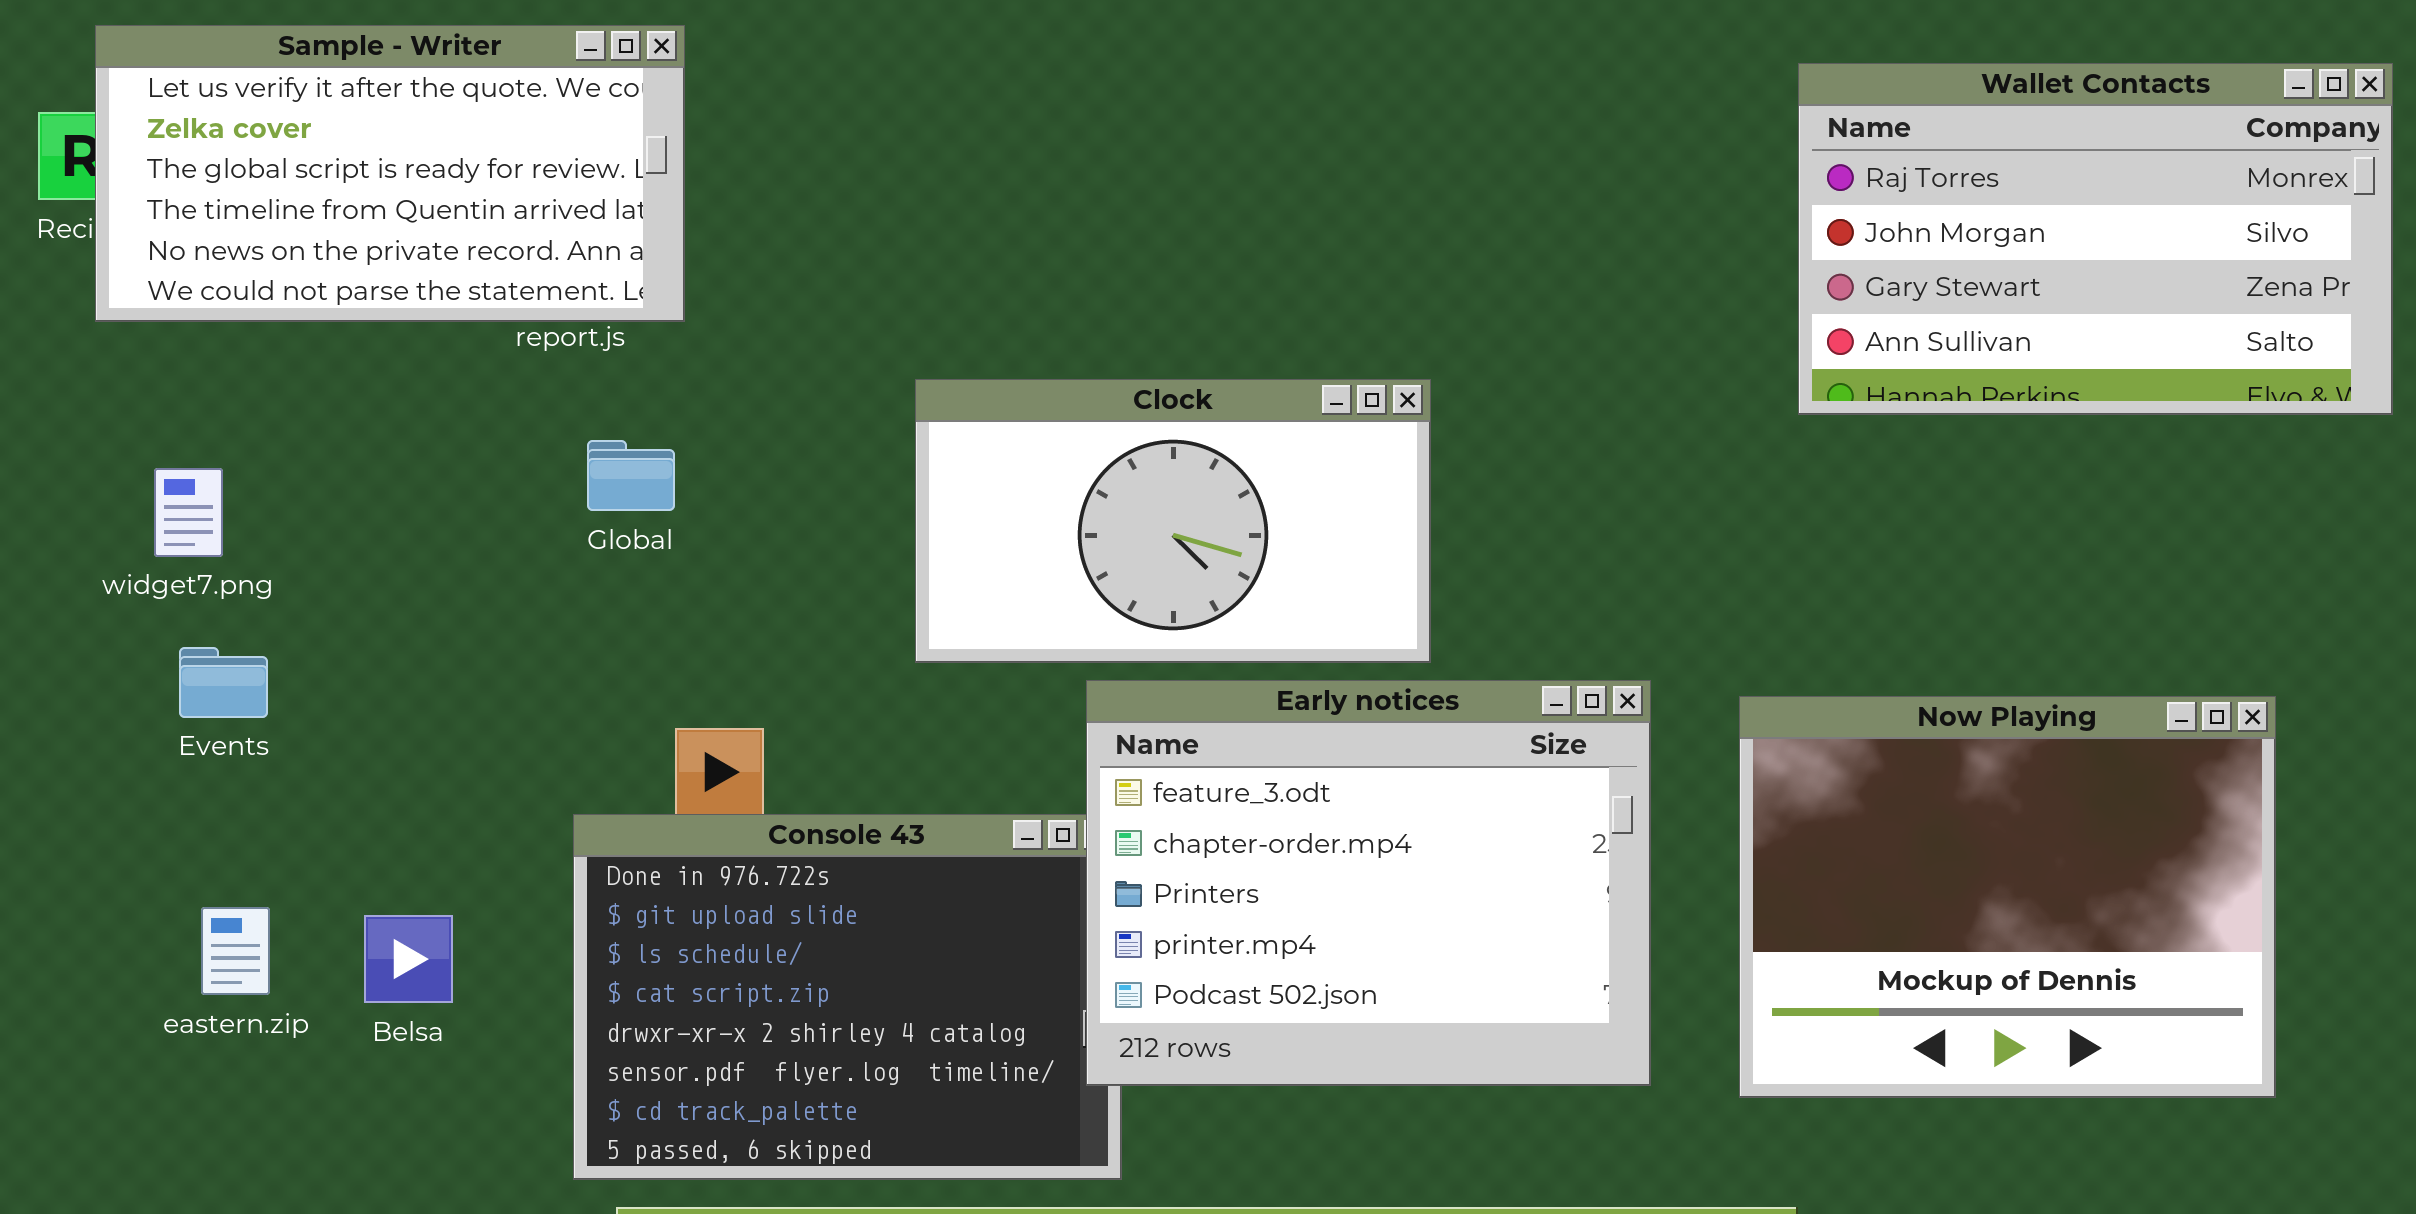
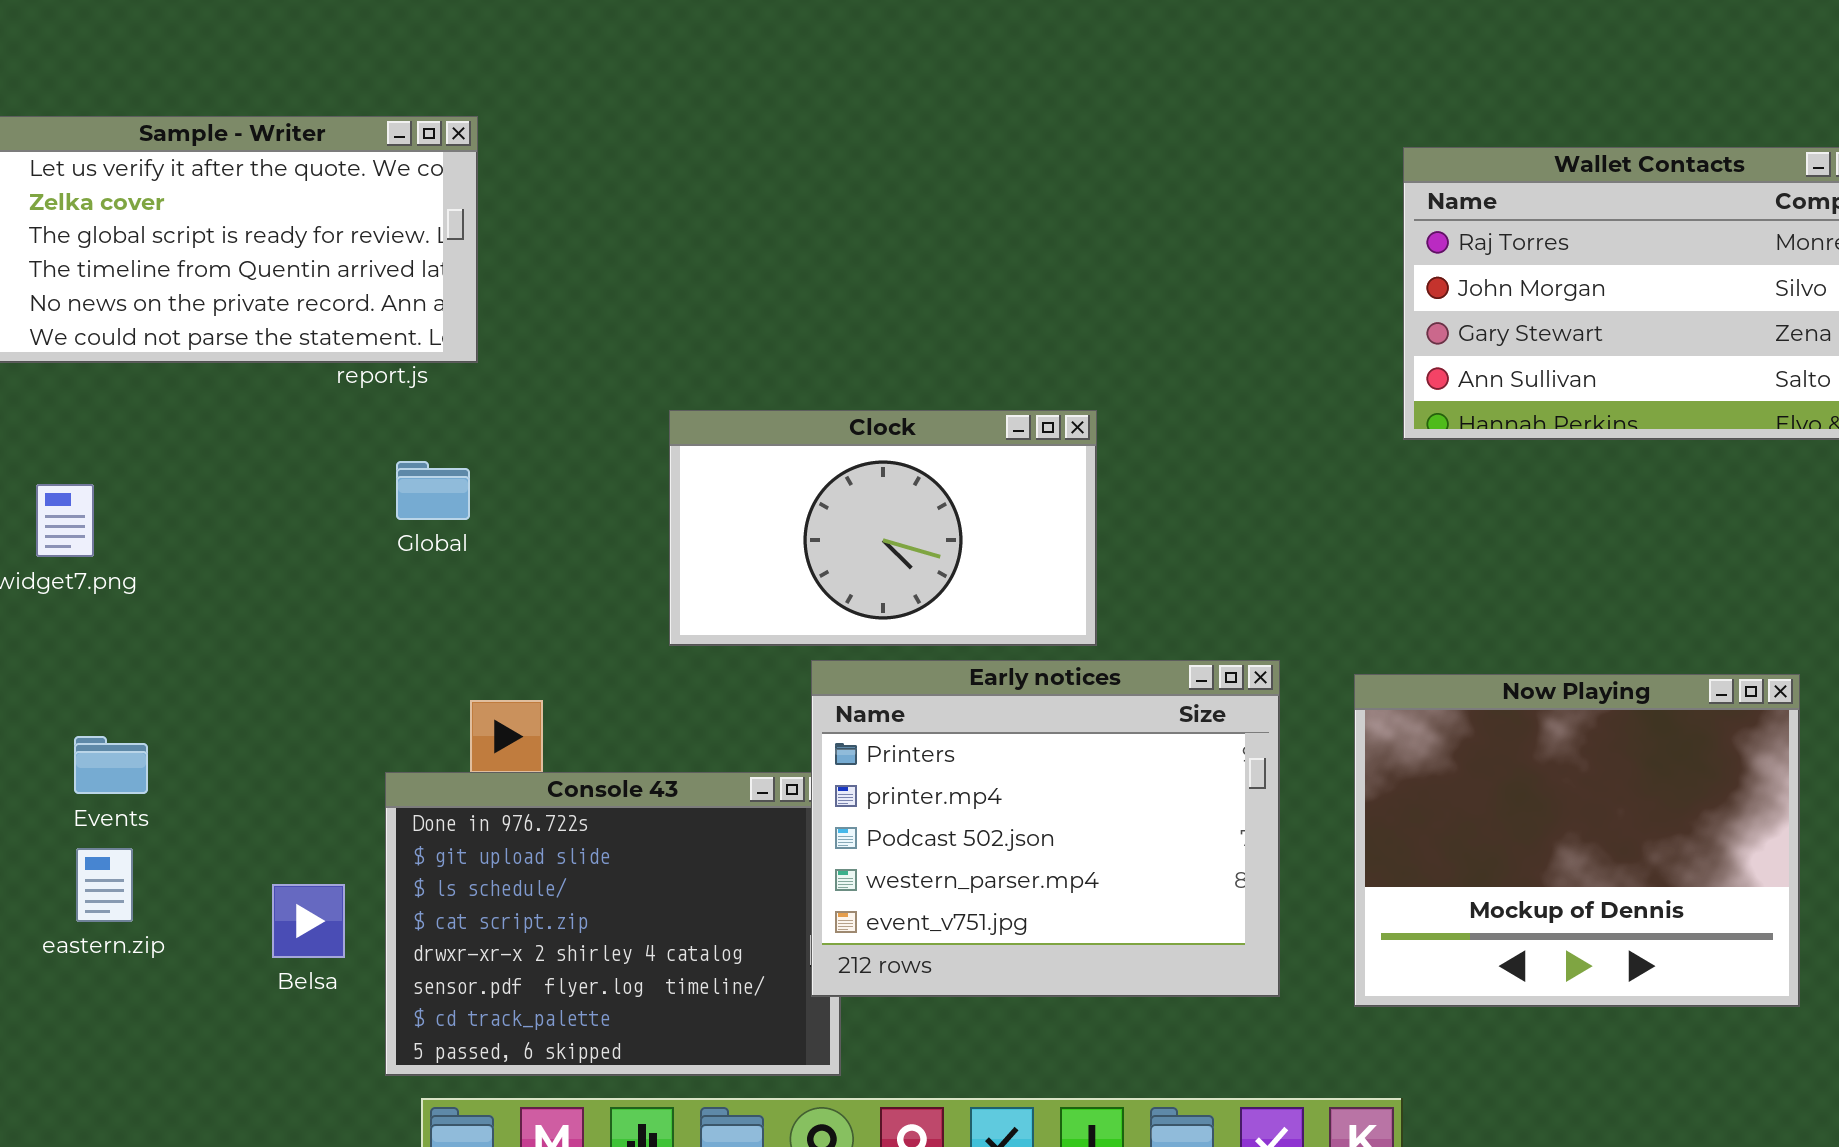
Events: [179,647,268,718] -> [74,736,148,794], moved
Early notices: [1086,680,1651,1086] -> [811,660,1280,997], scrolled down 2 rows
Belsa: [364,915,453,1003] -> [272,884,345,958], moved

